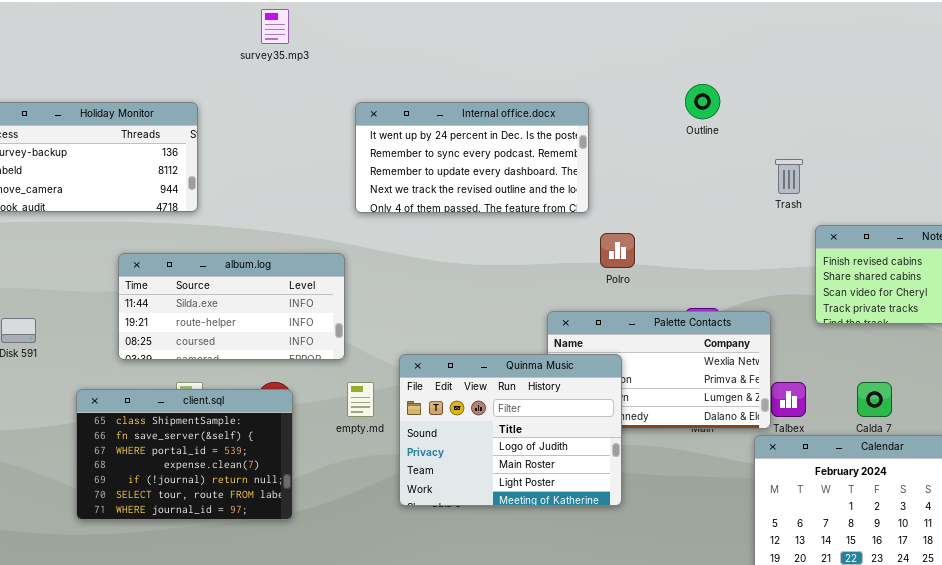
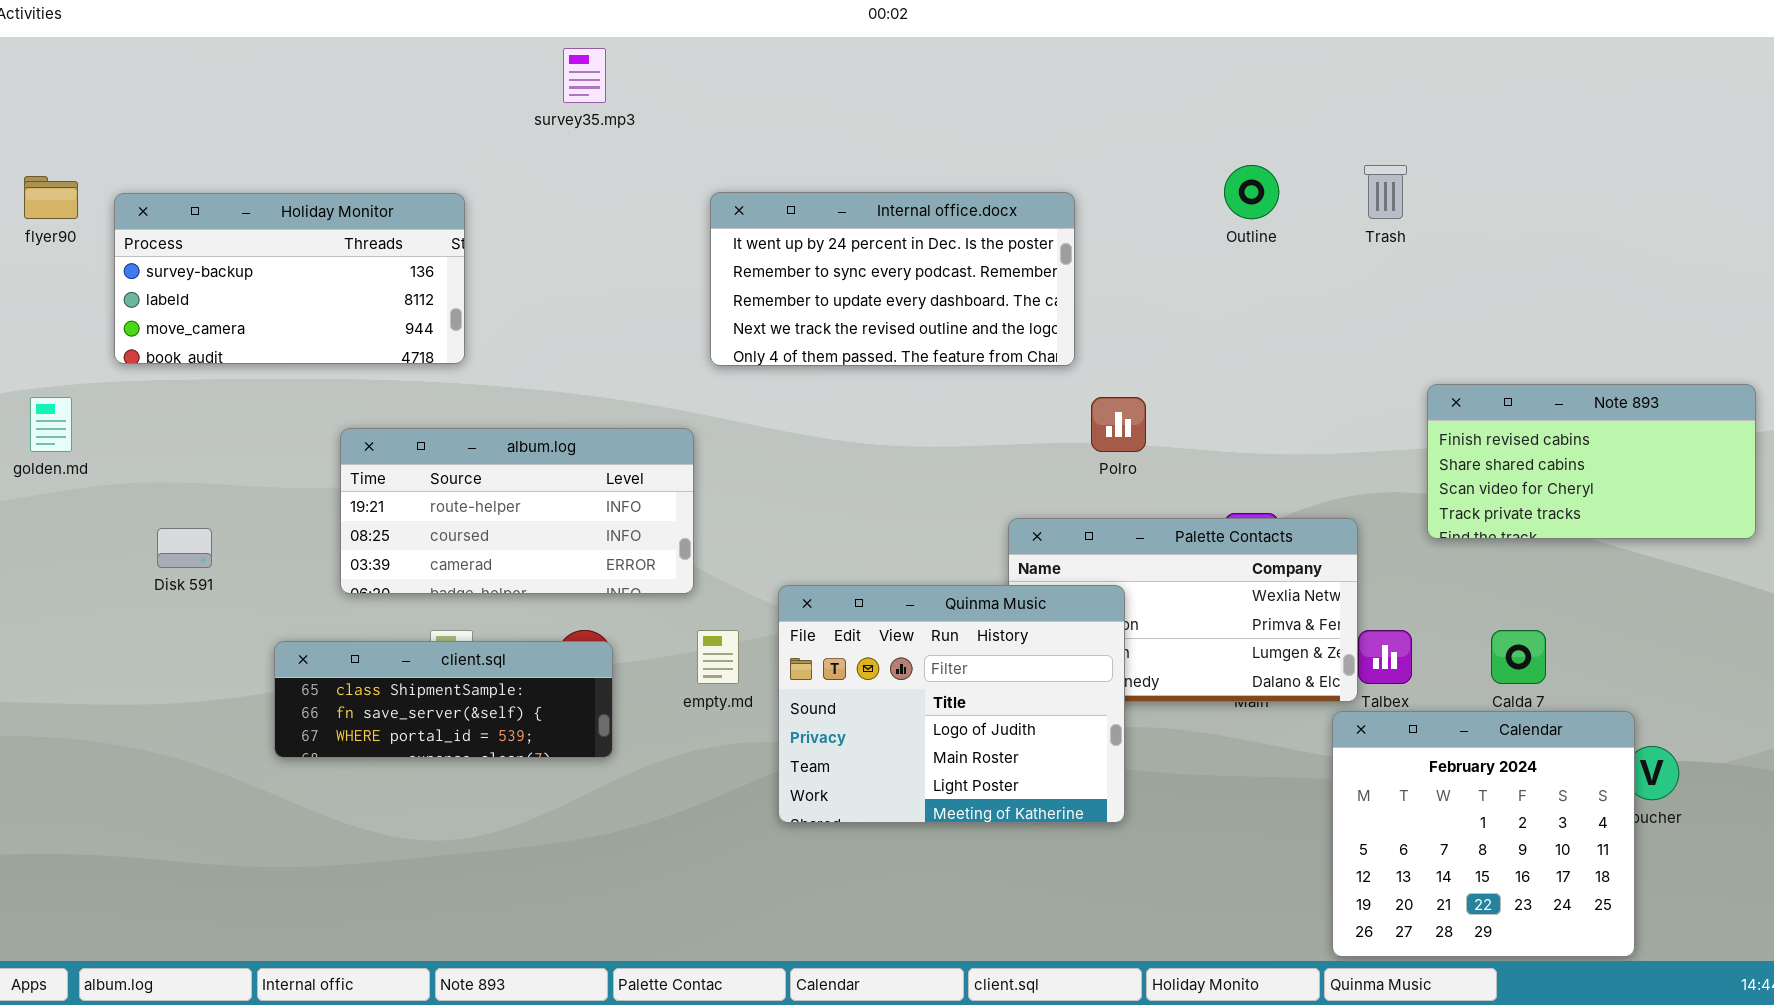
Trash: [775,159,803,194] -> [1364,165,1407,219], moved
album.log: [118,253,345,360] -> [340,428,694,594], scrolled down 1 row
client.sql: [76,389,293,520] -> [274,641,613,758], resized

